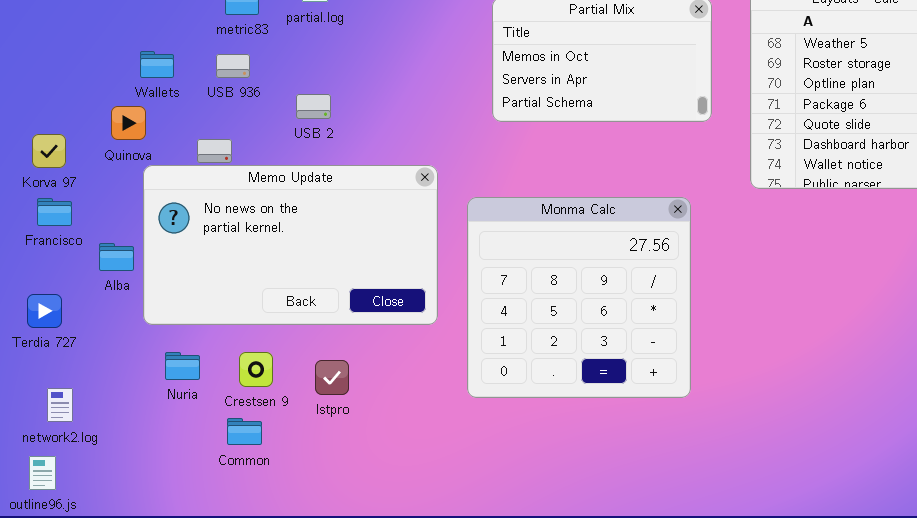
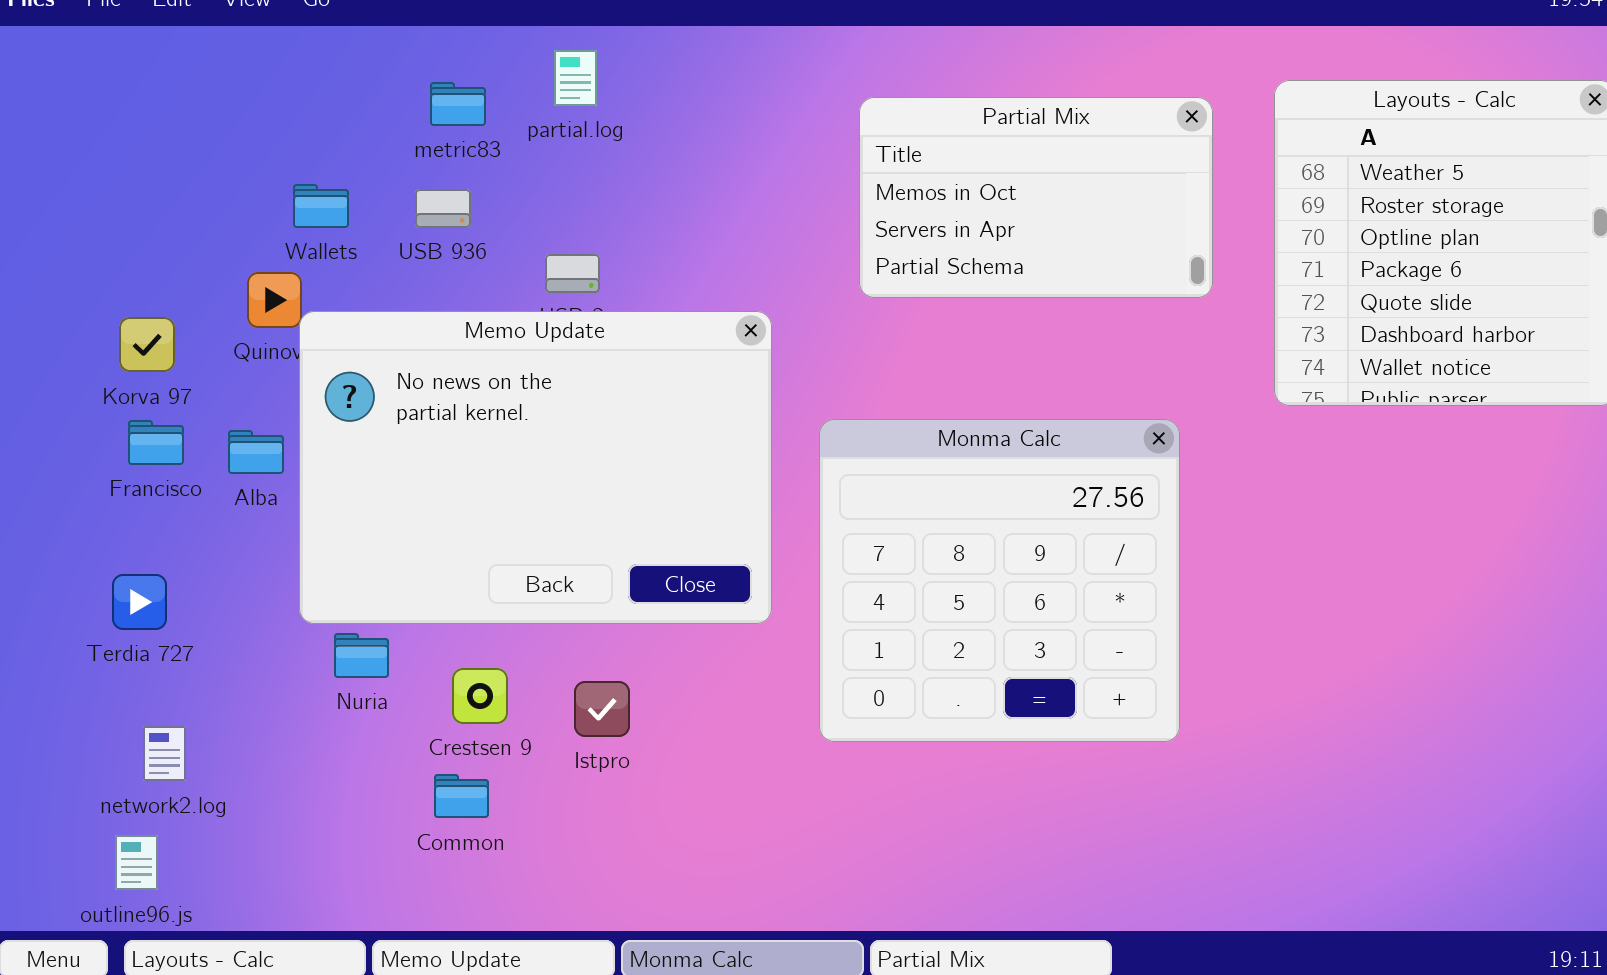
Memo Update: [143,165,438,325] -> [299,311,772,624], resized
Alba: [99,243,134,271] -> [228,430,284,474], moved
Nuria: [165,352,200,380] -> [334,633,389,678], moved

